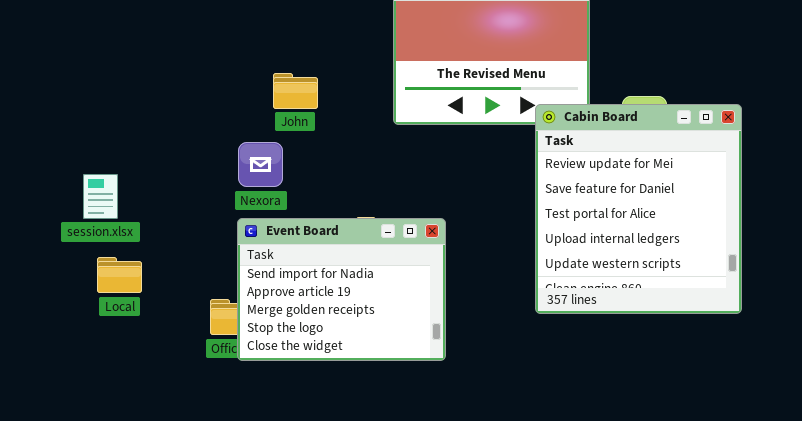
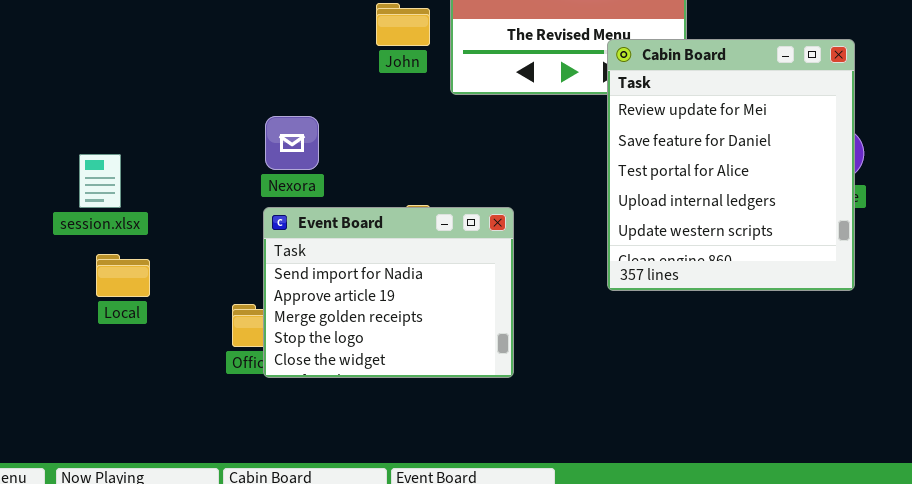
John: [273,73,318,109] -> [376,3,430,46], moved
Cabin Board: [535,104,742,314] -> [607,39,855,291], moved

